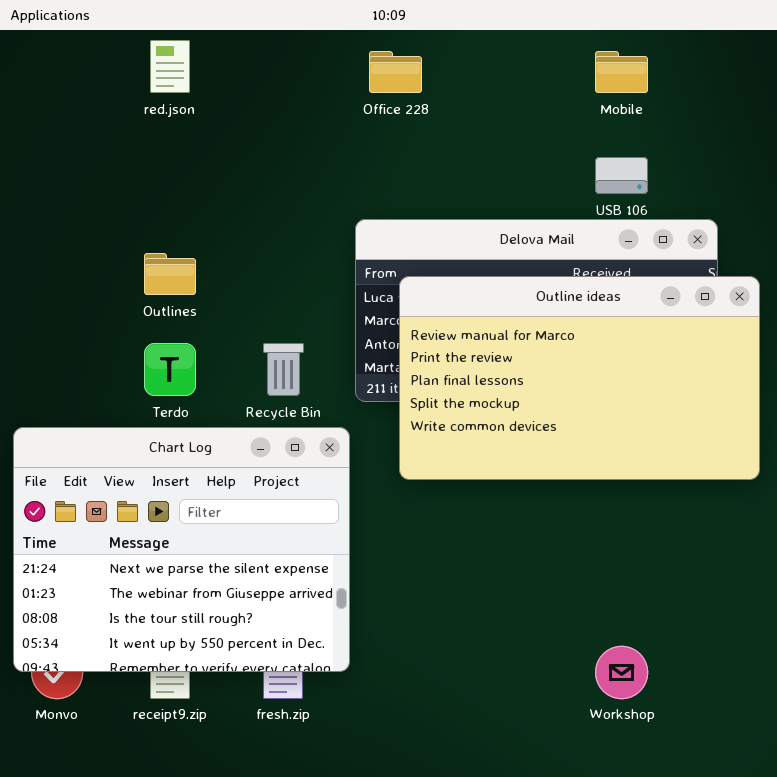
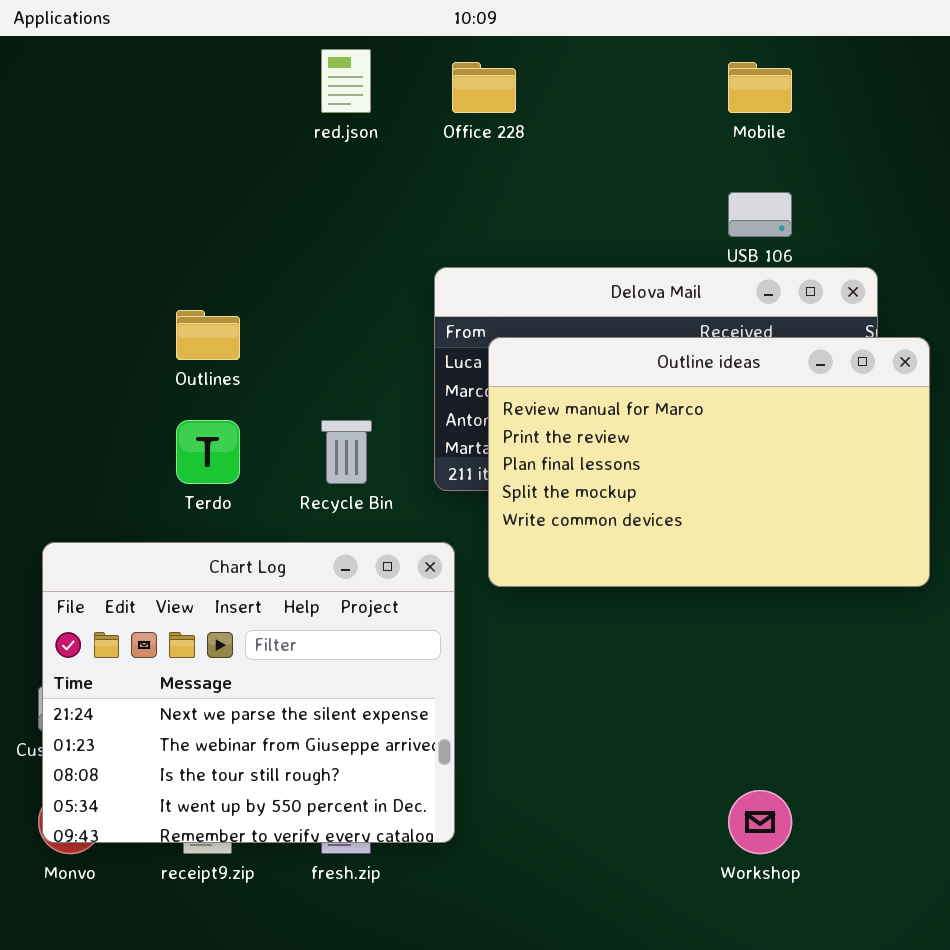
red.json: [150,40,190,93] -> [321,49,371,113], moved
Chart Log: [13,427,350,672] -> [42,542,455,843], moved

